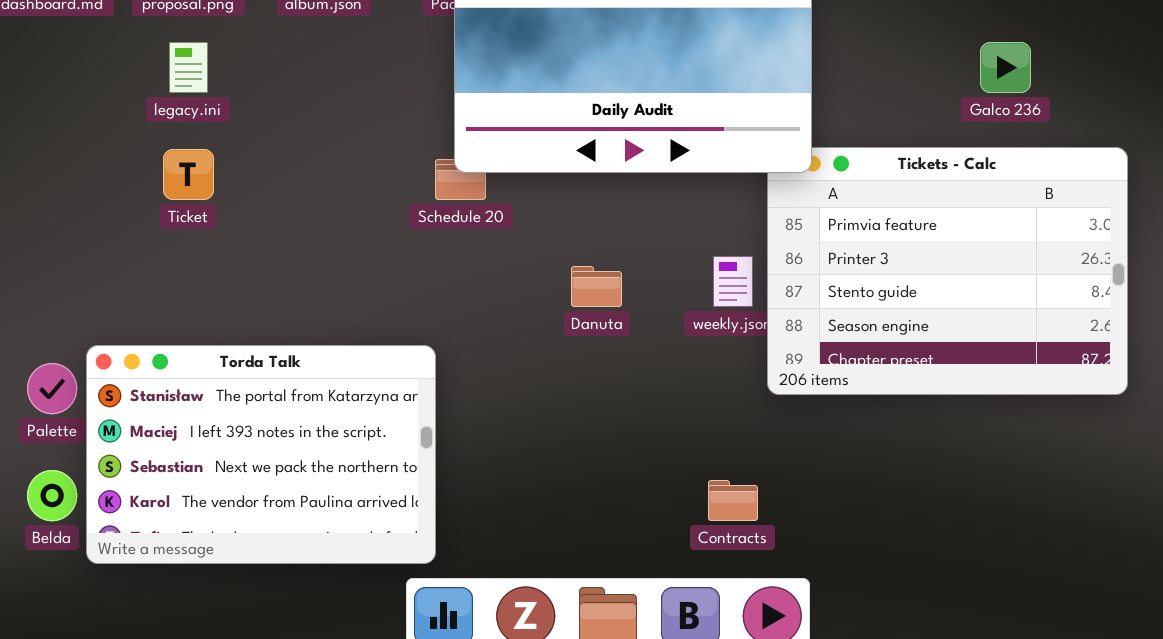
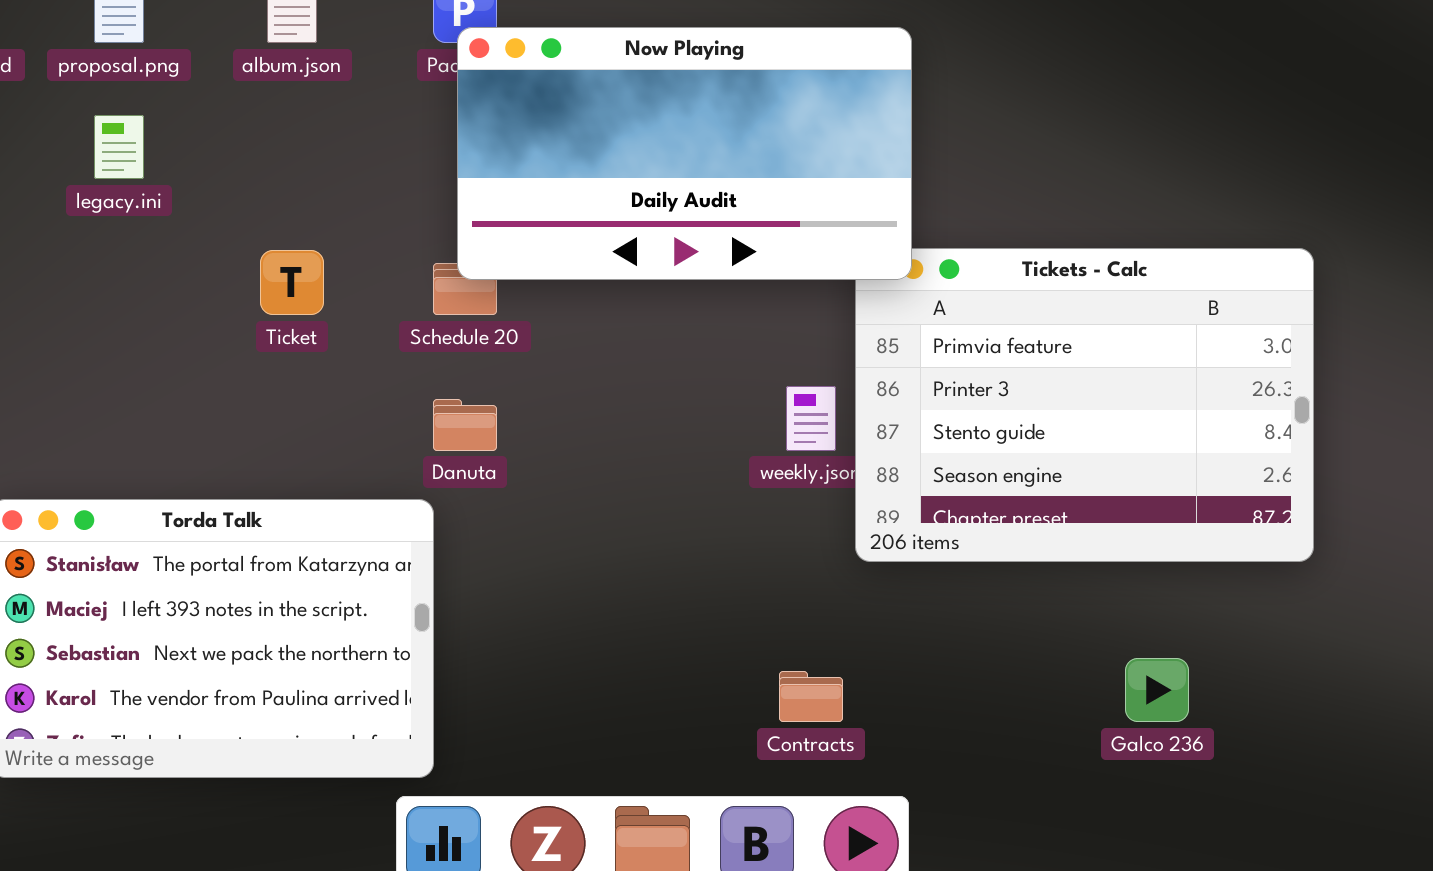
Galco 236: [980,42,1031,93] -> [1125,658,1189,722], moved
Ticket: [163,149,214,200] -> [260,250,324,315], moved
Danuta: [571,266,622,307] -> [433,399,497,451], moved

